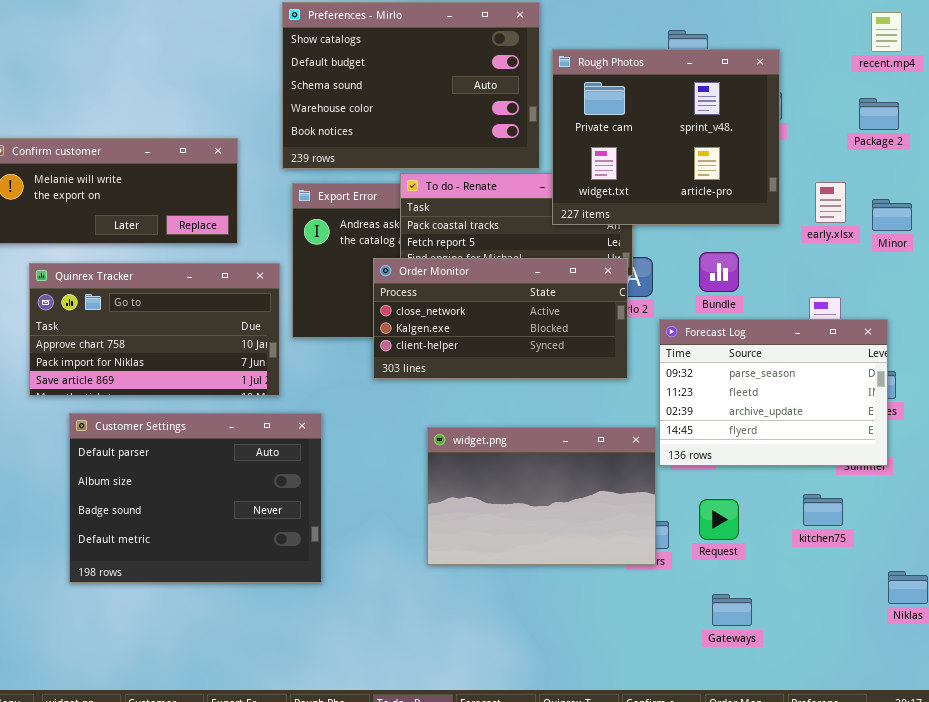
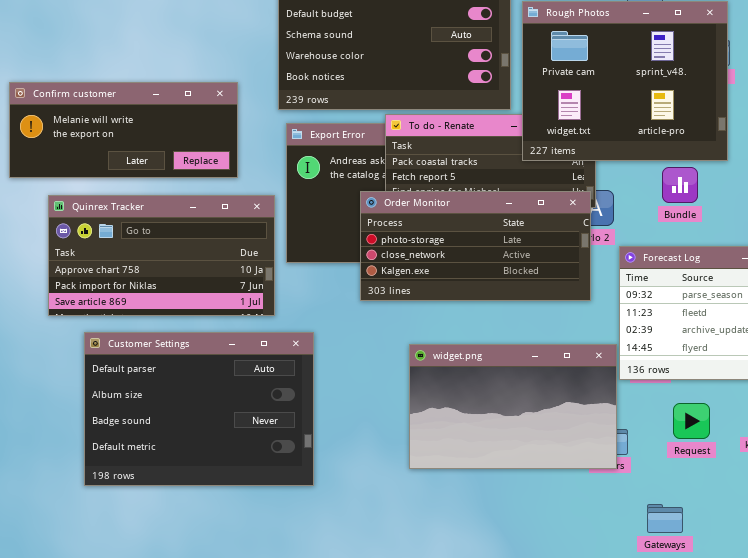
Bundle: [699,252,739,292] -> [662,167,698,203], moved
Order Monitor: [373,258,628,379] -> [360,191,591,301], scrolled up 1 row
Request: [699,499,739,540] -> [673,403,710,439], moved
Gateways: [712,594,752,626] -> [647,504,683,533], moved

